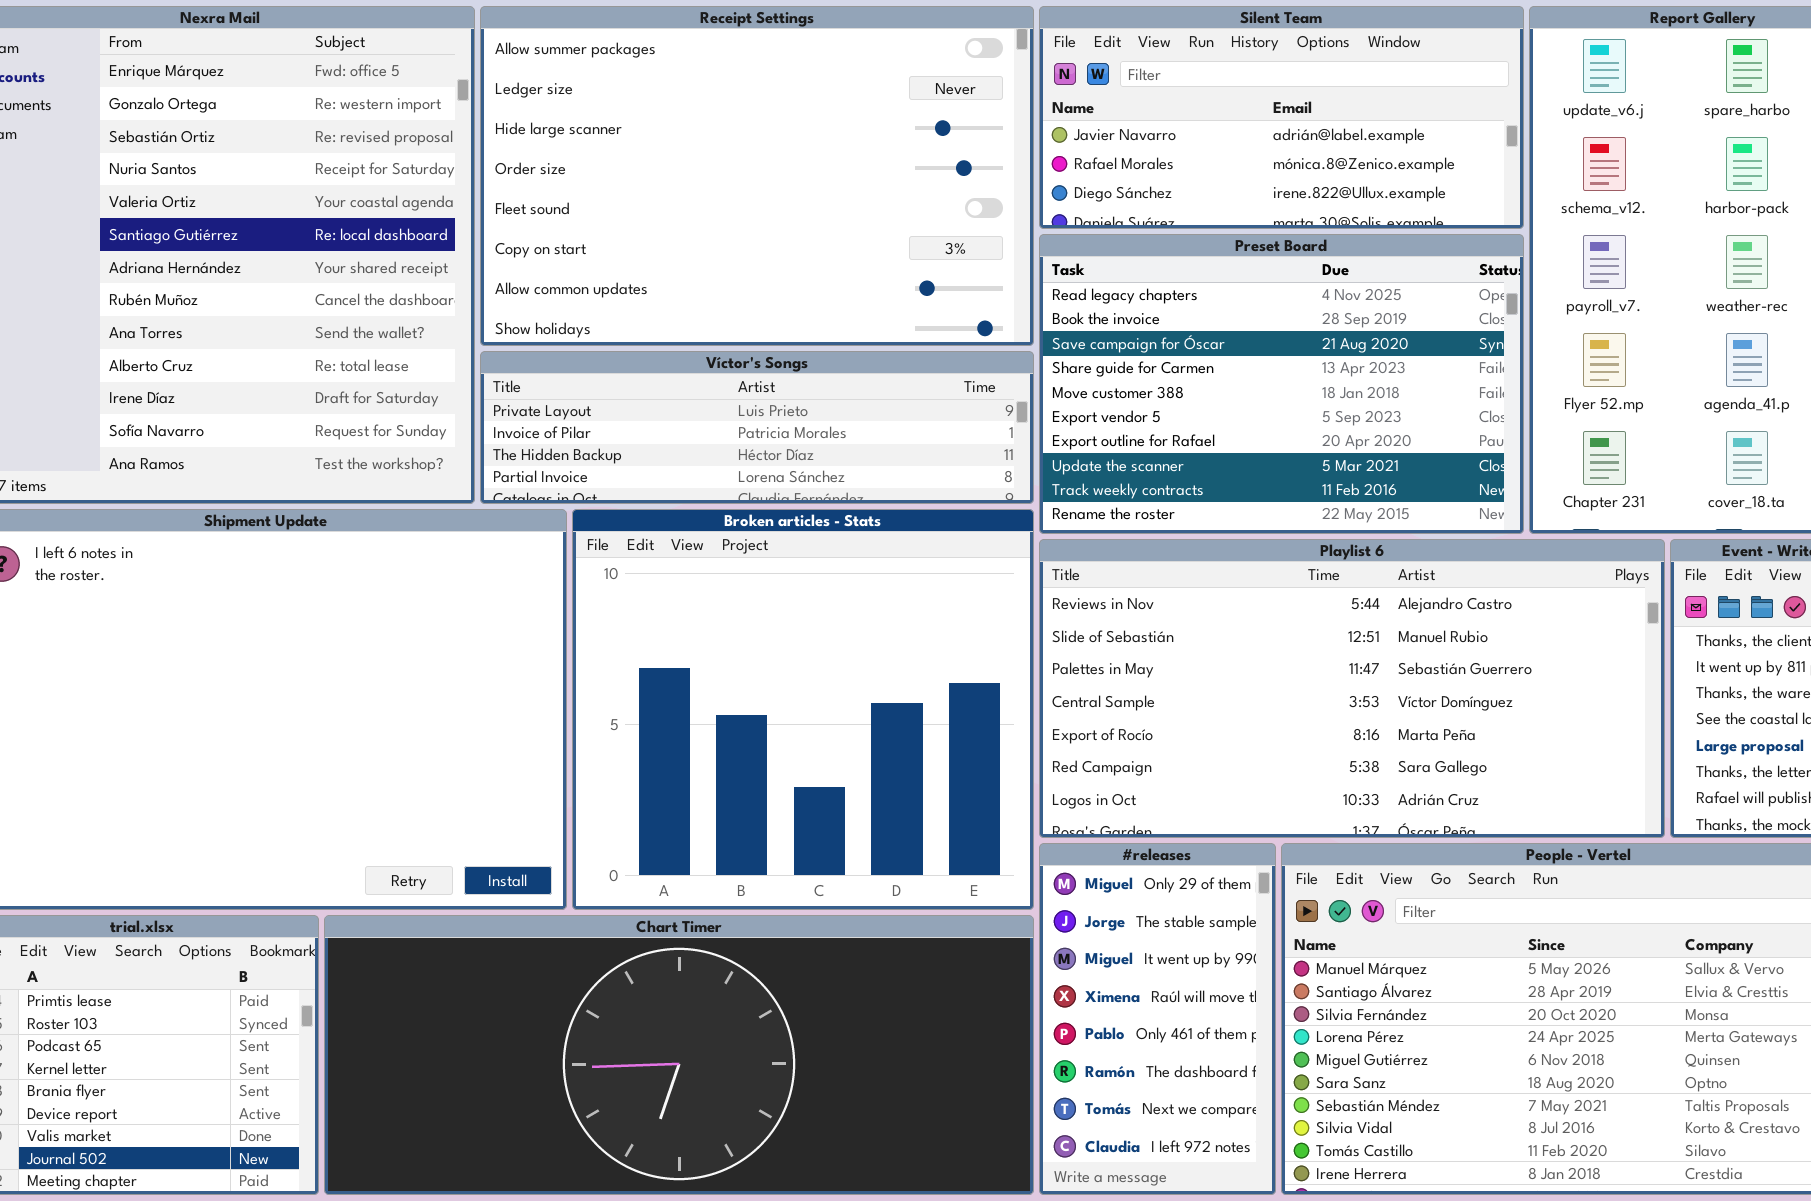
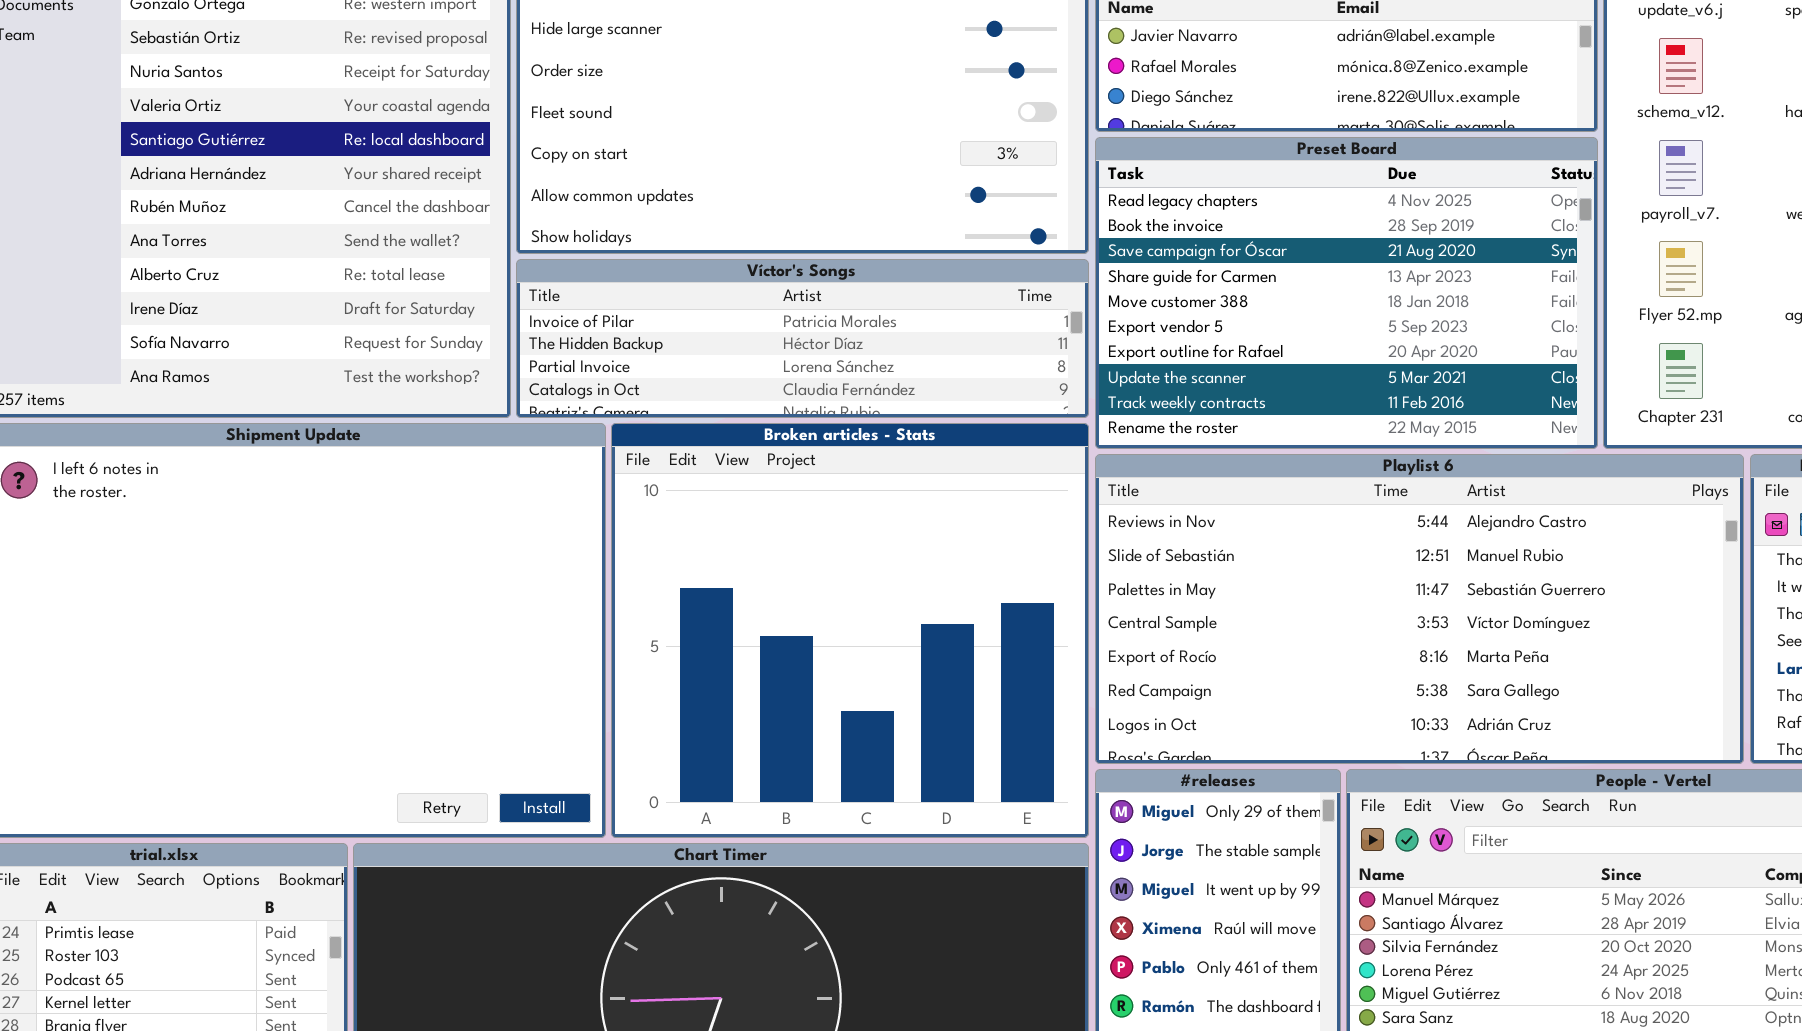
Víctor's Songs: [480,351,1034,504] -> [516,259,1089,418], scrolled down 1 row

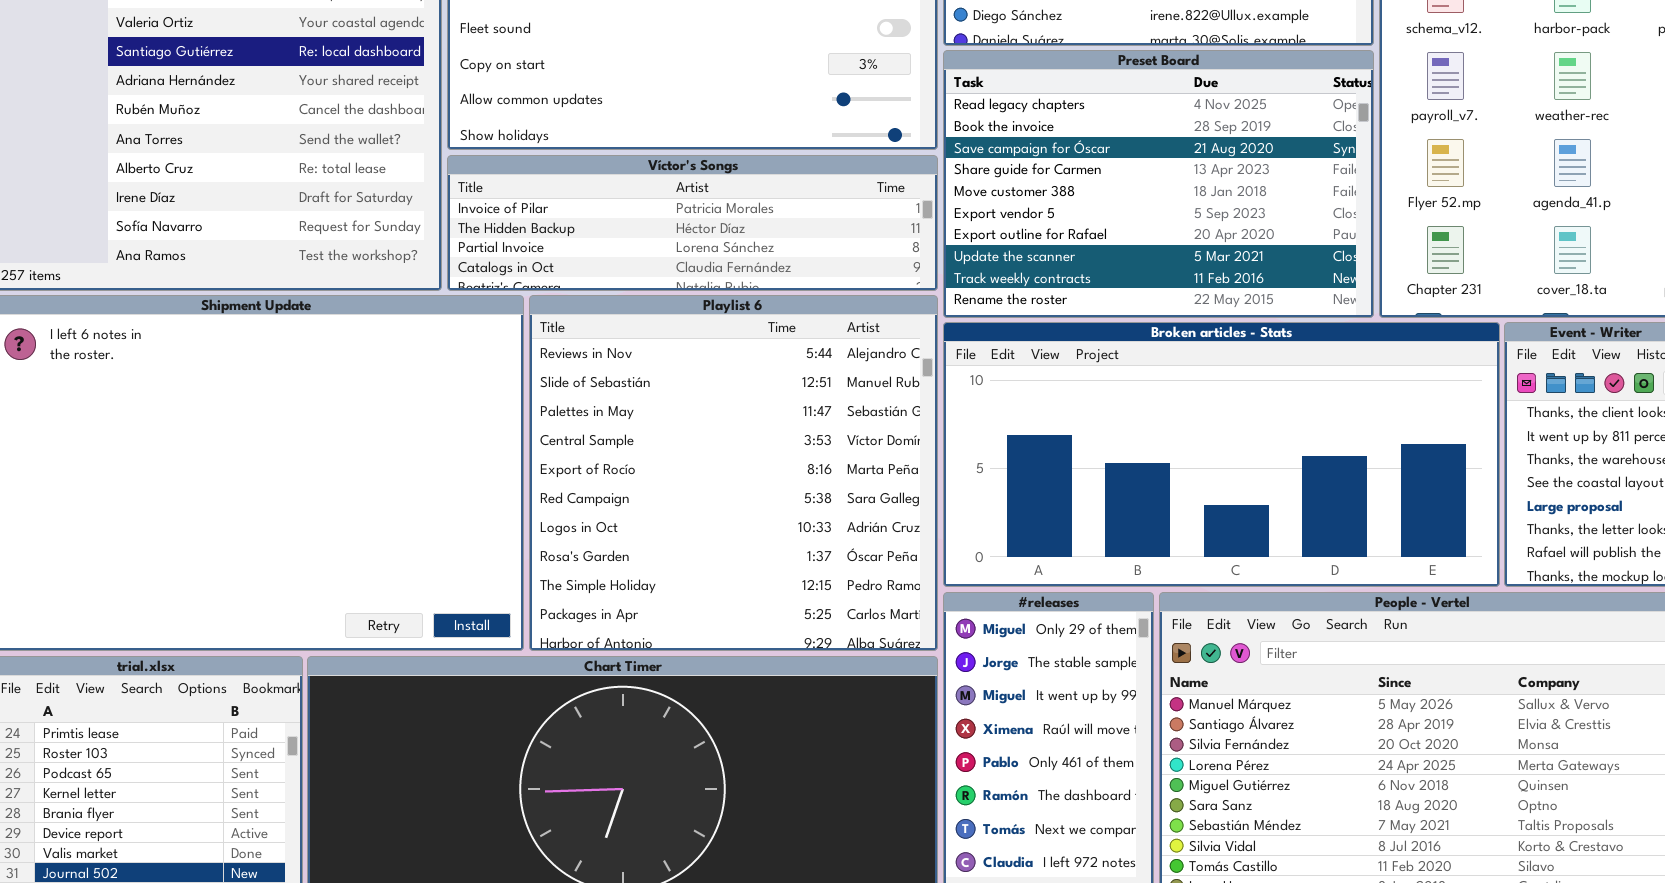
Broken articles - Stats: [611,423,1089,838] -> [943,322,1500,587], moved, resized
Playlist 6: [1095,454,1744,764] -> [529,295,938,651], moved, resized

